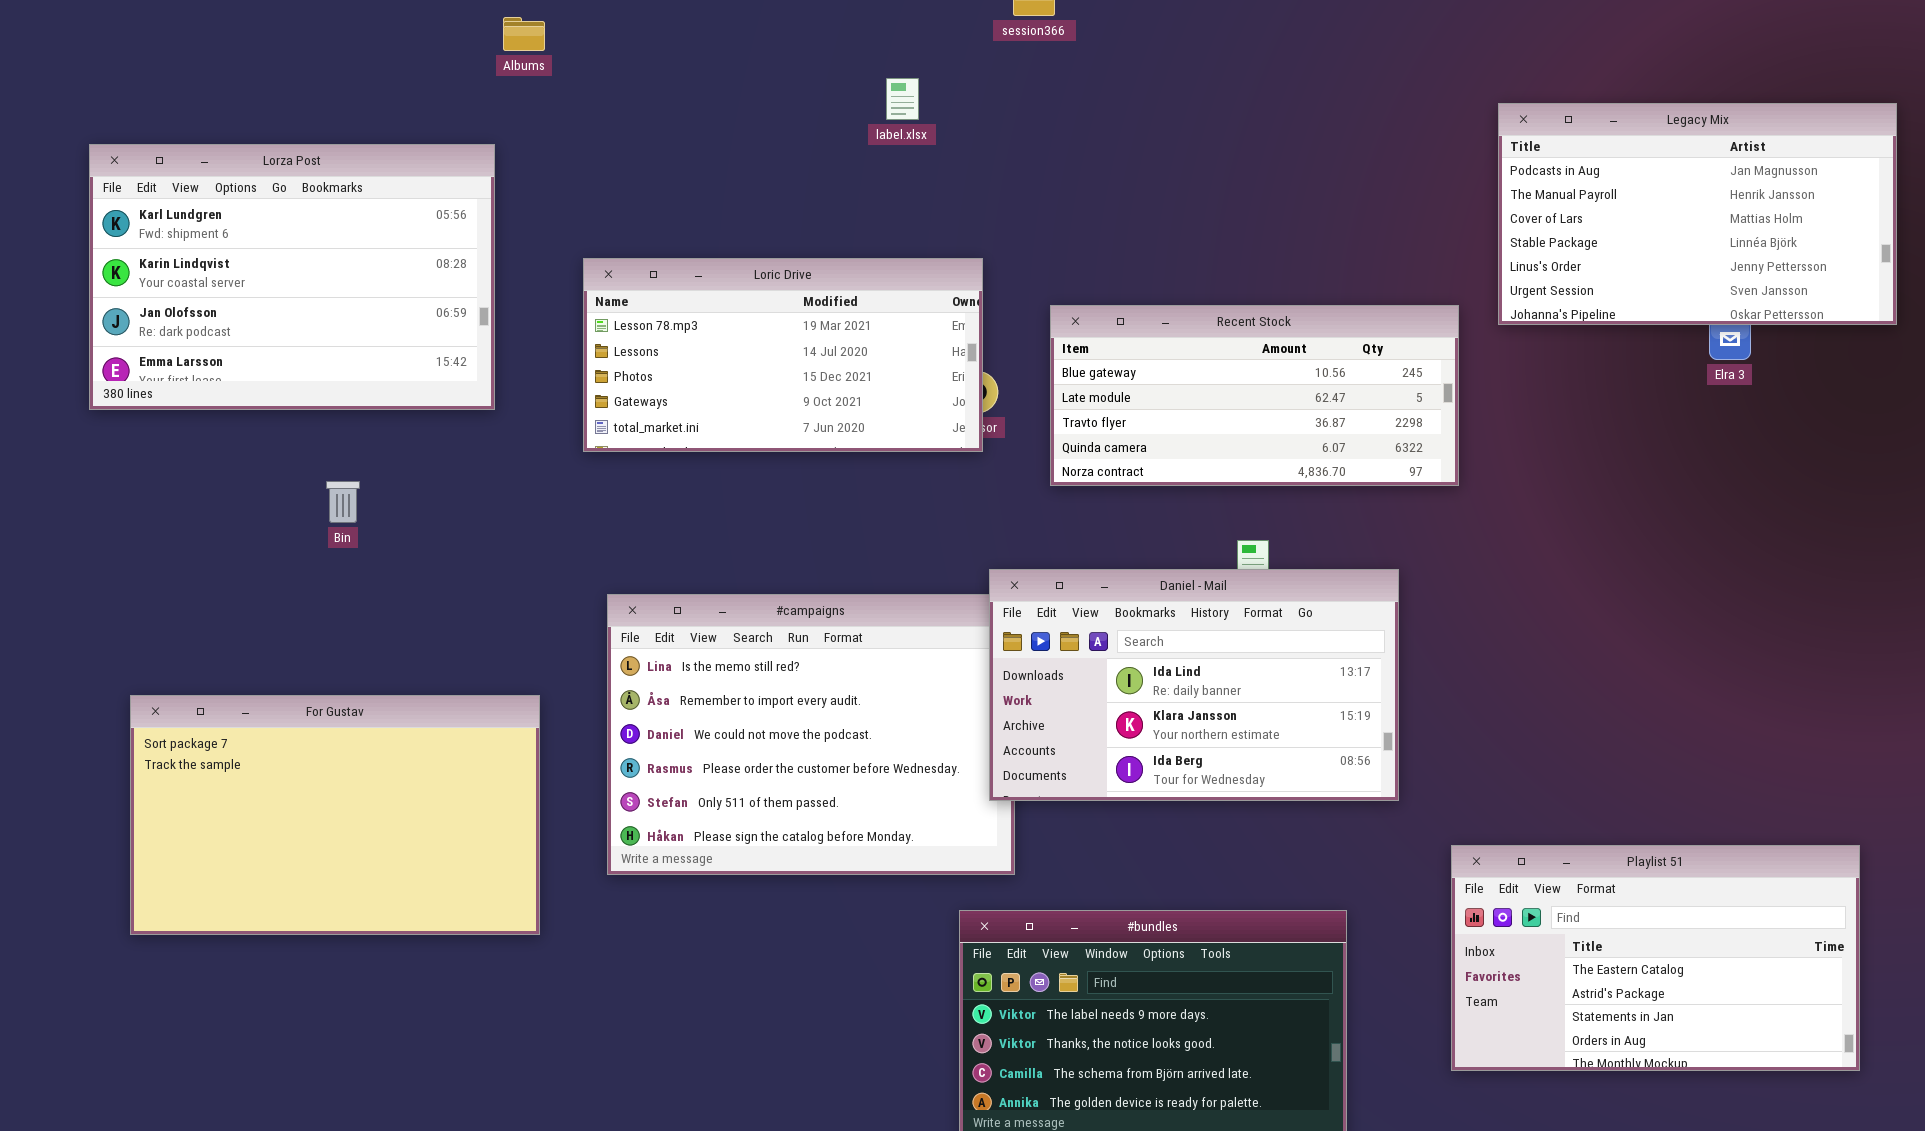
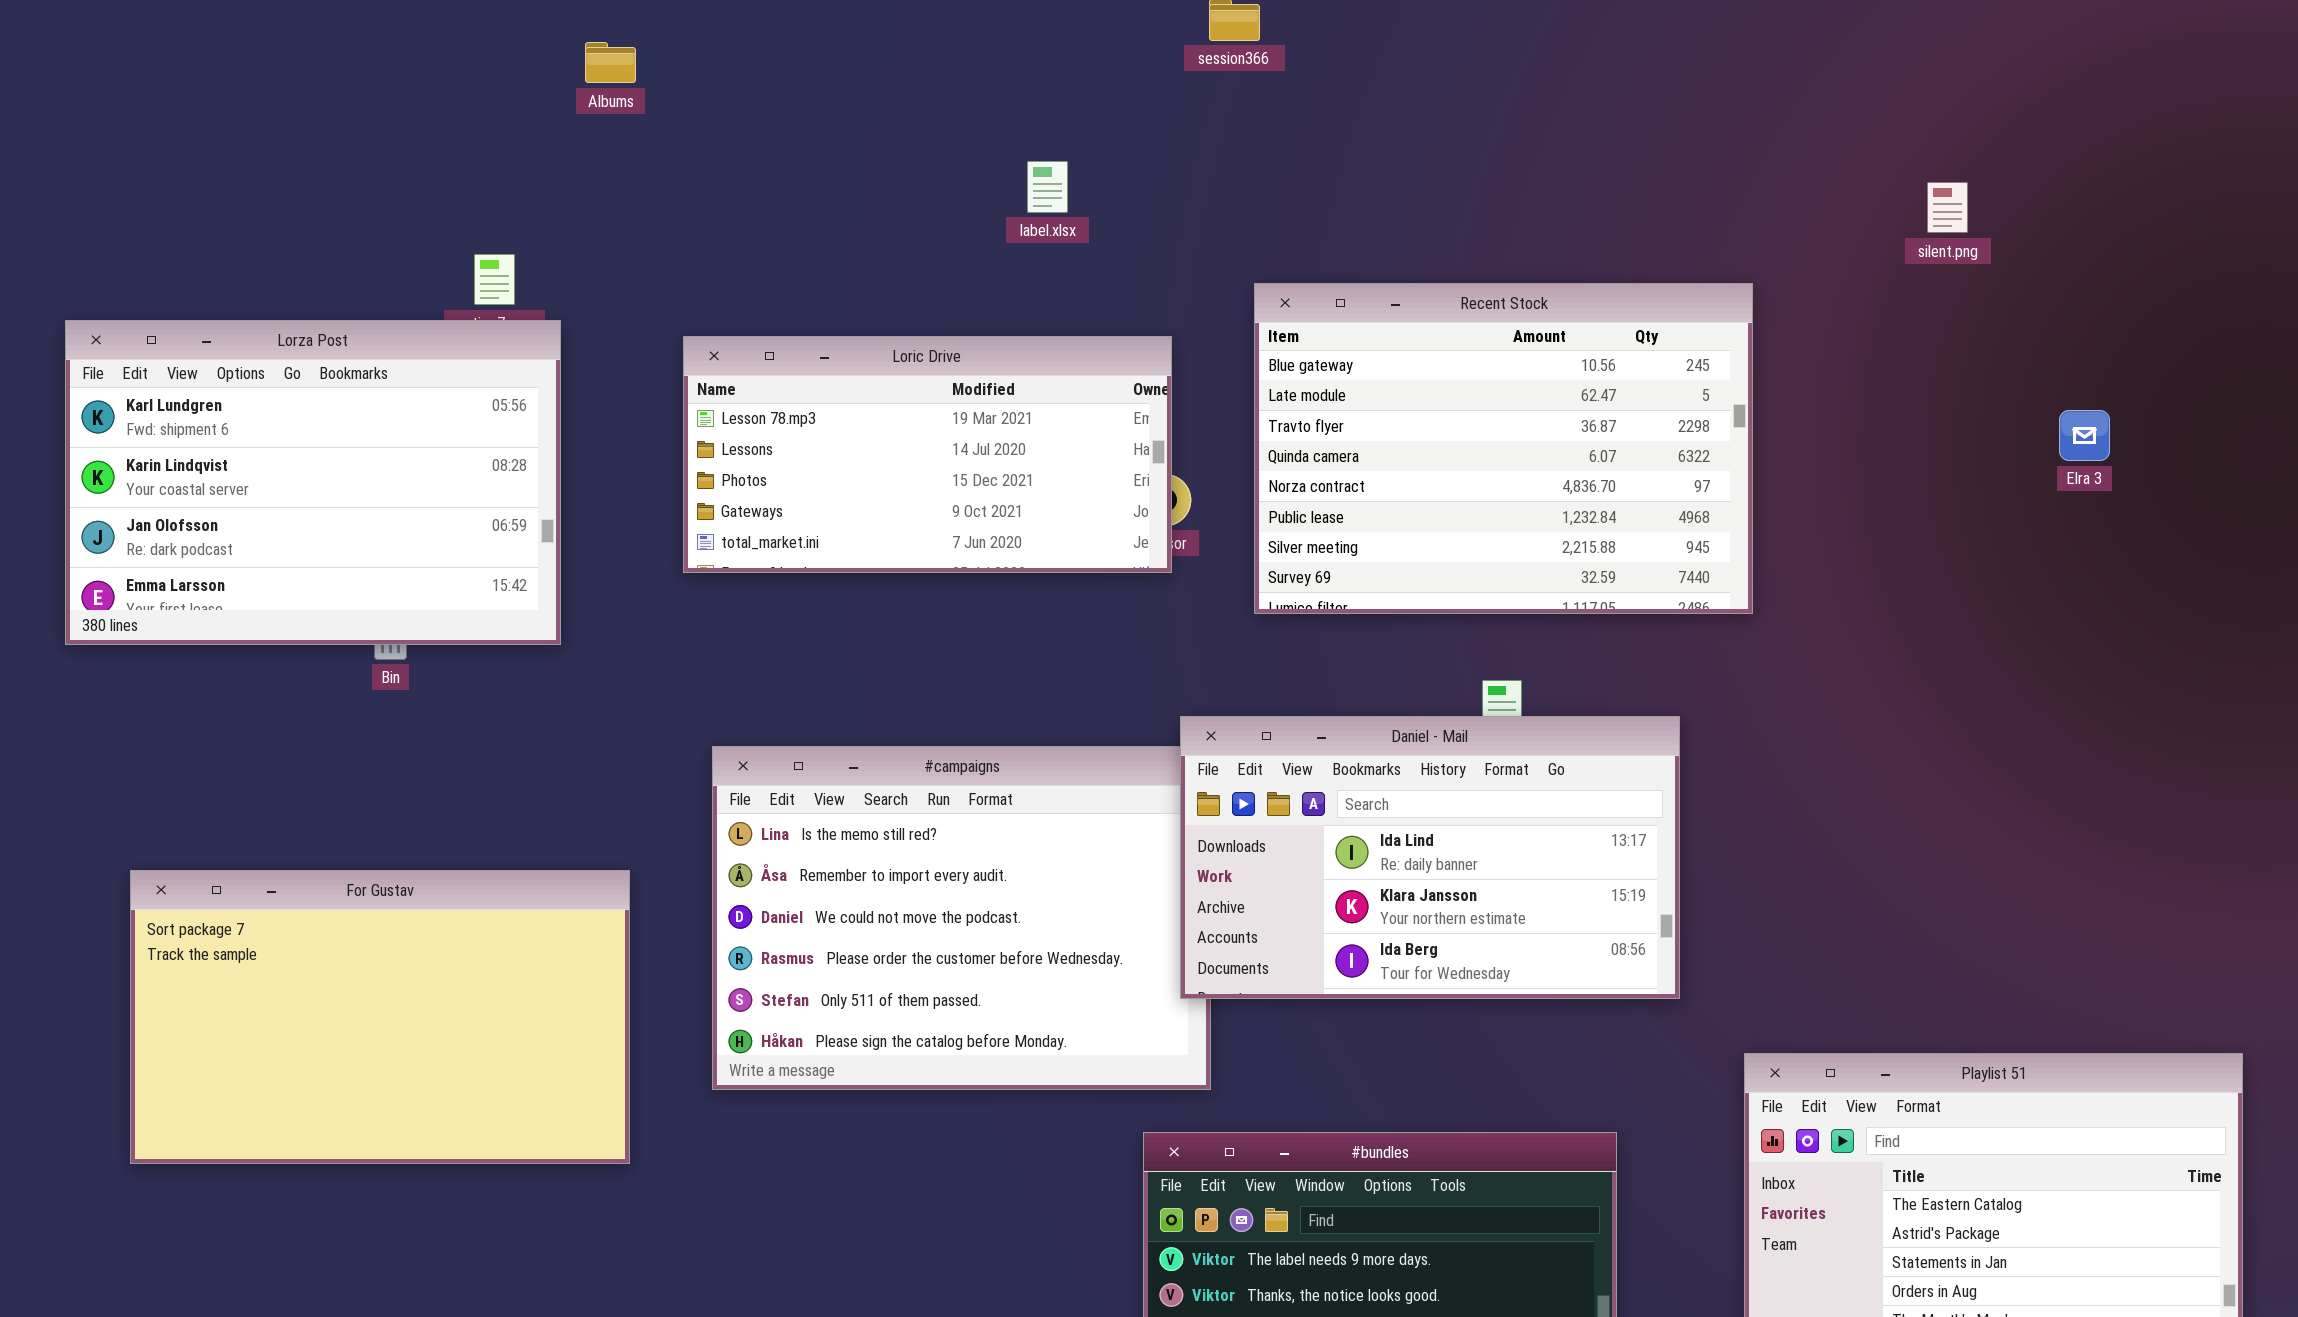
label.xlsx: [886,78,919,120] -> [1027,161,1068,213], moved
Legacy Mix: [1498,103,1897,325] -> none, closed
Lorza Post: [89,144,495,410] -> [65,320,561,645], moved
Recent Stock: [1050,305,1459,486] -> [1254,283,1753,614], resized

